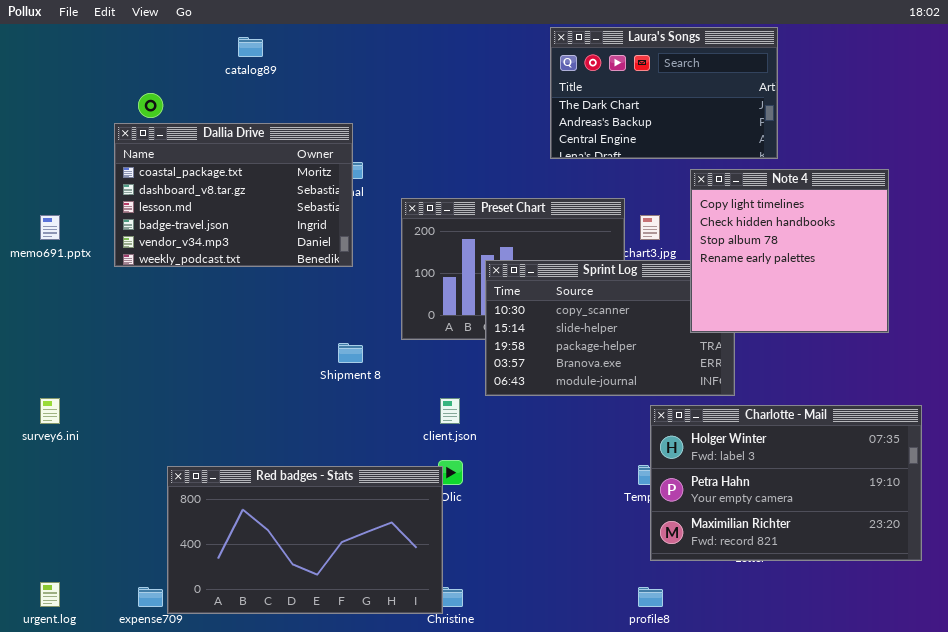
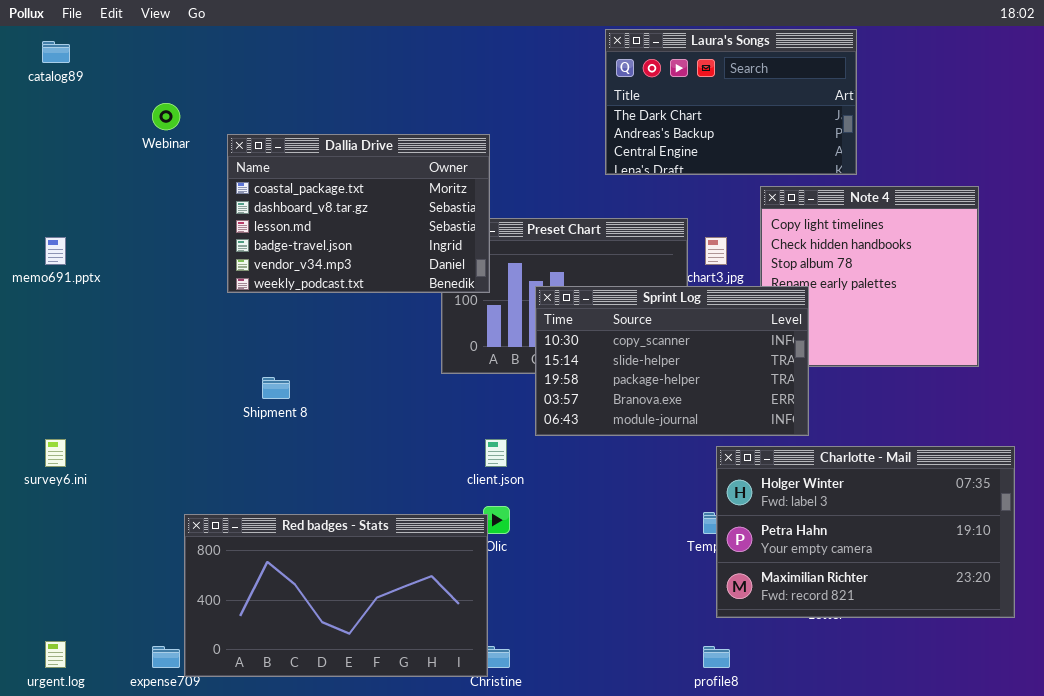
catalog89: [238,37,263,57] -> [42,41,70,63], moved
Dallia Drive: [114,123,353,267] -> [227,134,490,293], moved
Sprint Log: [485,260,735,396] -> [535,286,809,436], raised
Shipment 8: [338,343,363,363] -> [262,377,290,399], moved

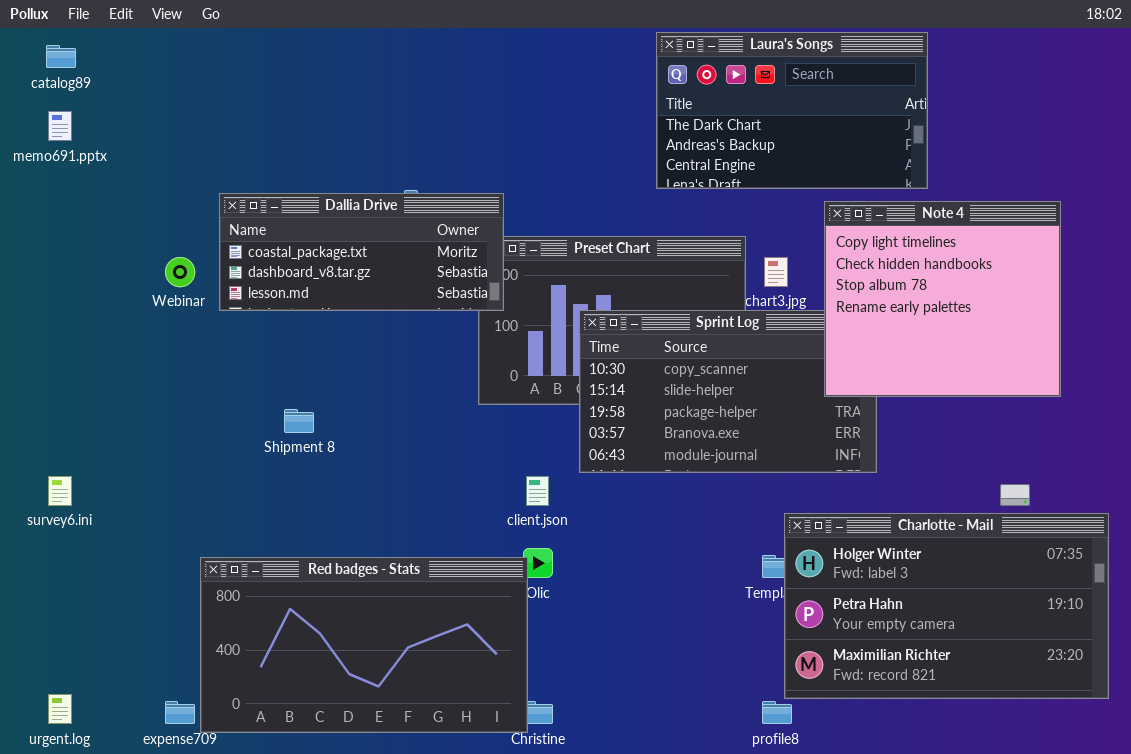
Webinar: [152,103,180,130] -> [165,257,195,287], moved
Dallia Drive: [227,134,490,293] -> [219,193,504,311], moved, resized
Note 4: [760,186,979,367] -> [824,201,1061,397], raised
memo691.pptx: [45,237,66,265] -> [48,111,72,141], moved
Charlotte - Mail: [716,446,1015,618] -> [784,513,1109,699], moved

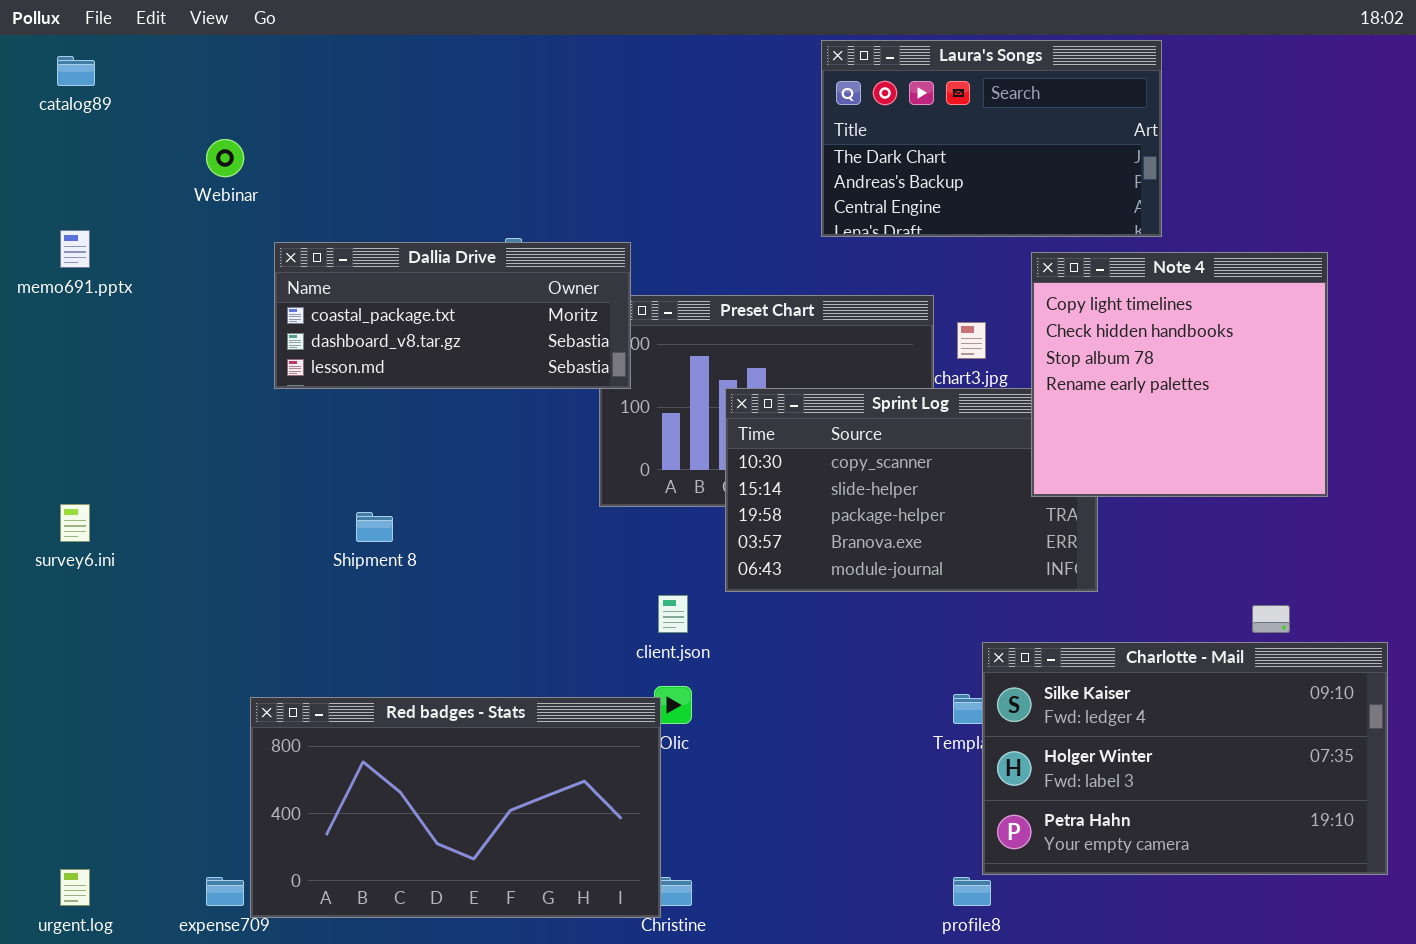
memo691.pptx: [48,111,72,141] -> [60,230,90,268], moved
Webinar: [165,257,195,287] -> [206,139,244,177], moved
survey6.ini: [48,476,72,506] -> [60,504,90,542], moved
Charlotte - Mail: [784,513,1109,699] -> [982,642,1388,875], scrolled up 1 row

